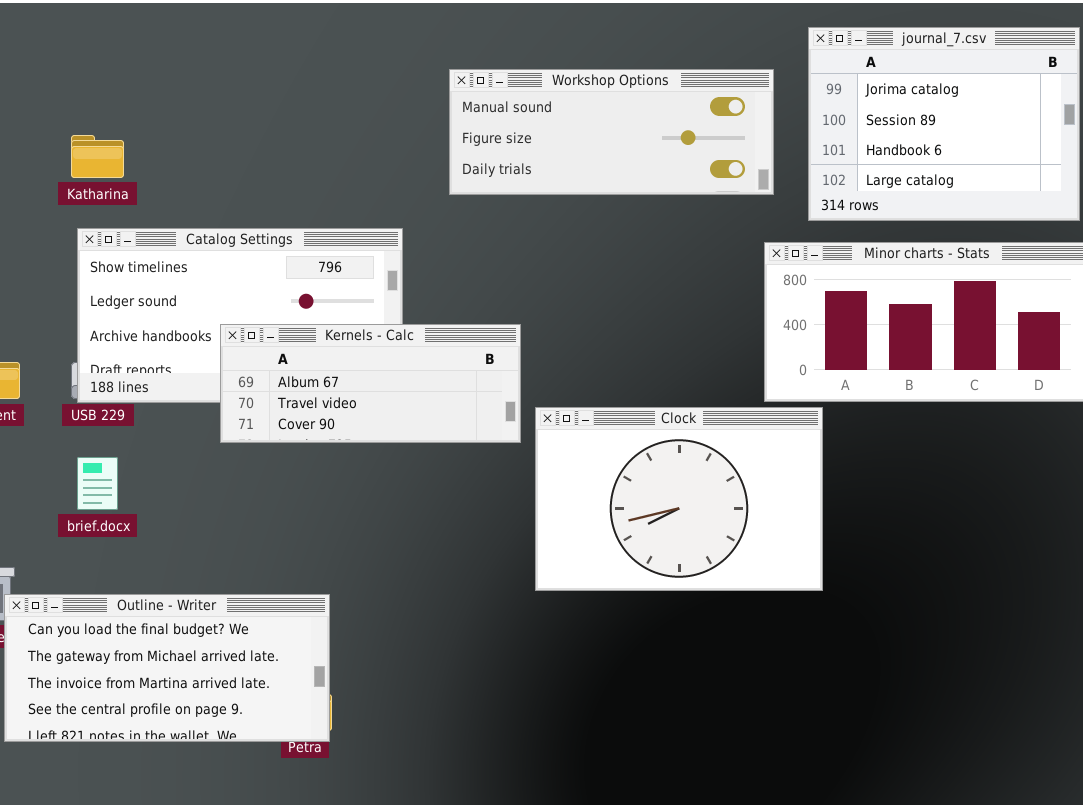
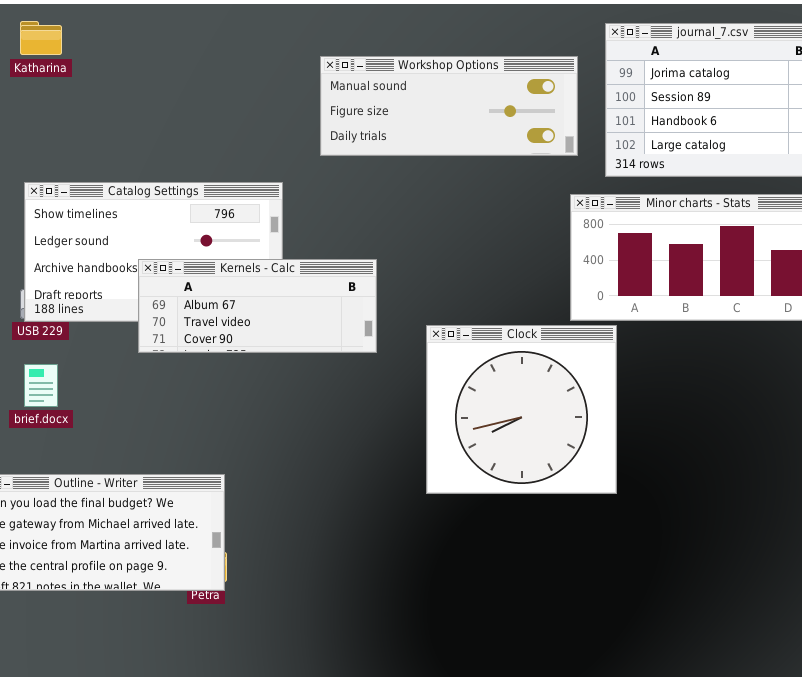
Katharina: [71,135,124,178] -> [20,21,62,55], moved
Clock: [535,407,823,591] -> [426,325,617,494], resized

